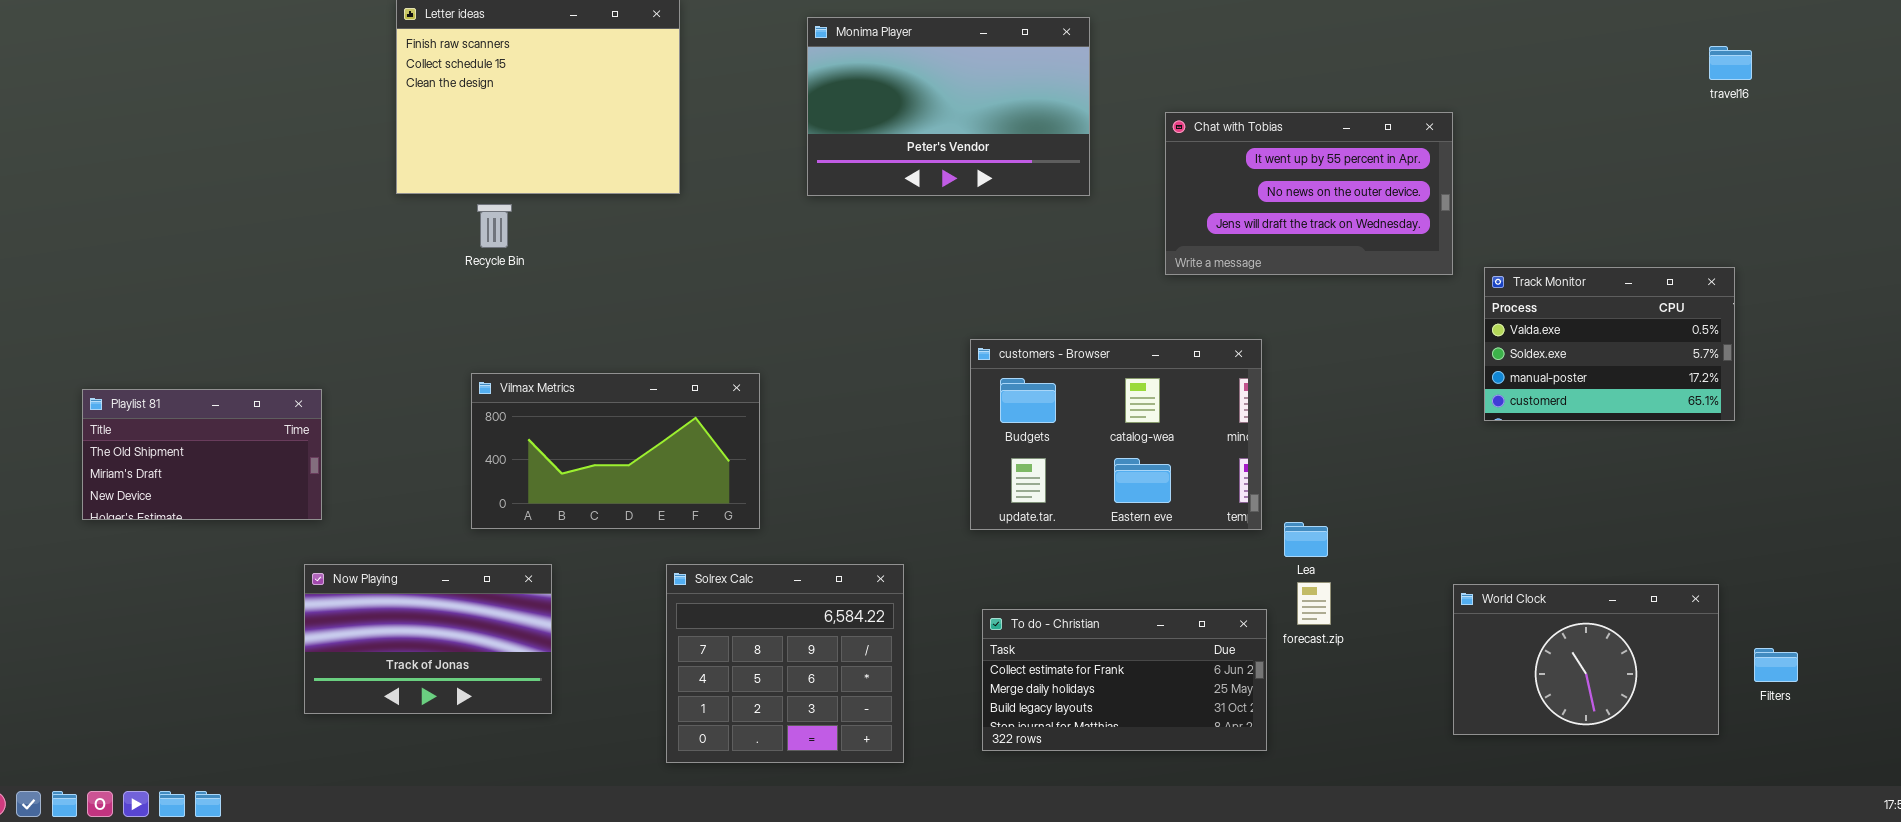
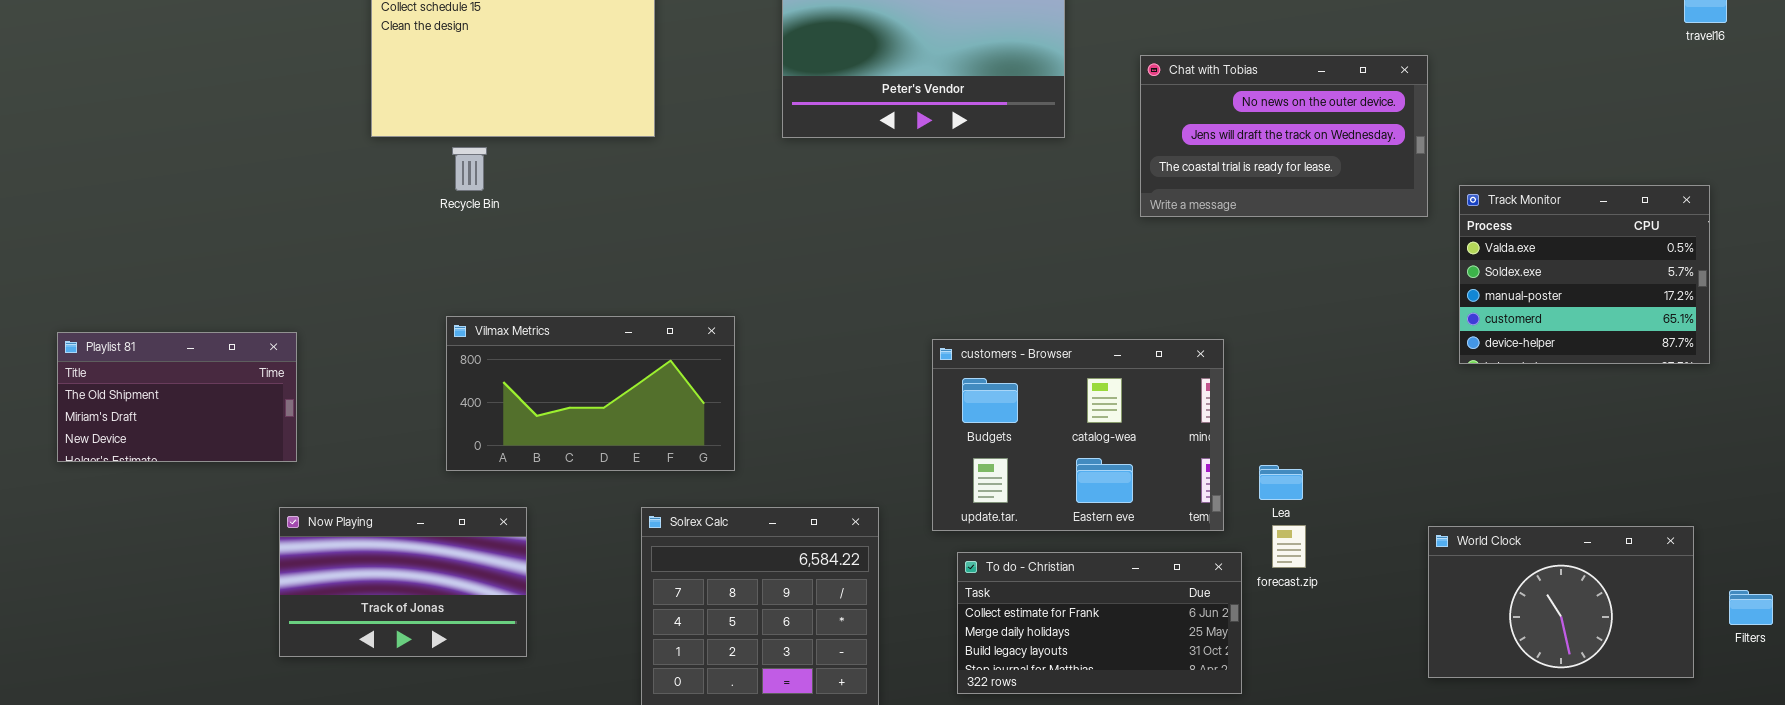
Chat with Tobias: [1165,112,1453,275] -> [1140,55,1428,217], scrolled down 1 row
Track Monitor: [1484,267,1735,421] -> [1459,185,1710,364], resized
customers - Browser: [970,339,1262,530] -> [932,339,1224,531], moved

